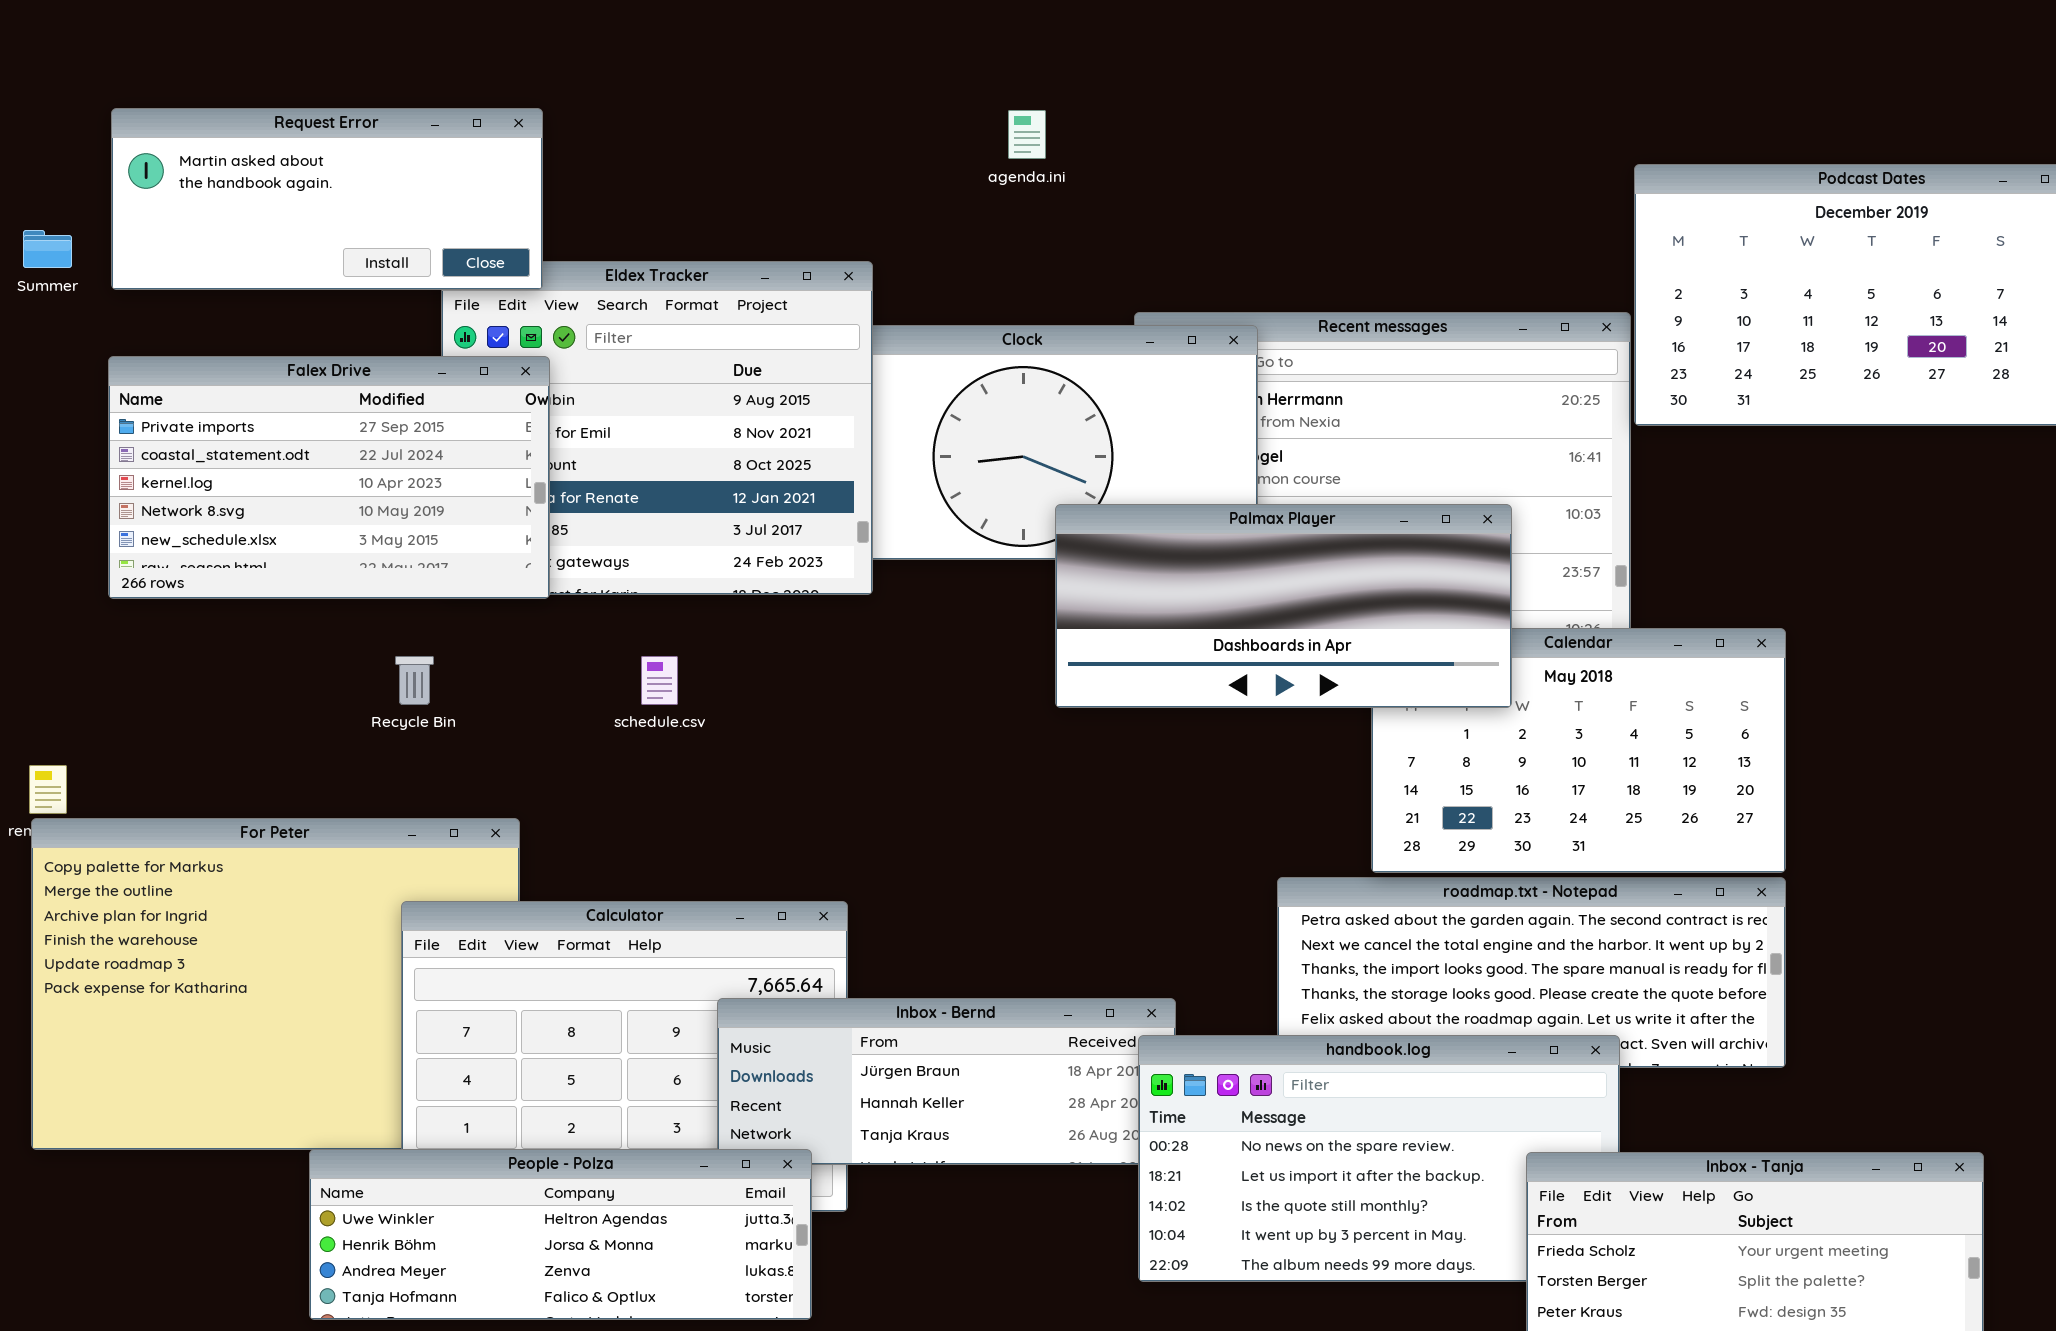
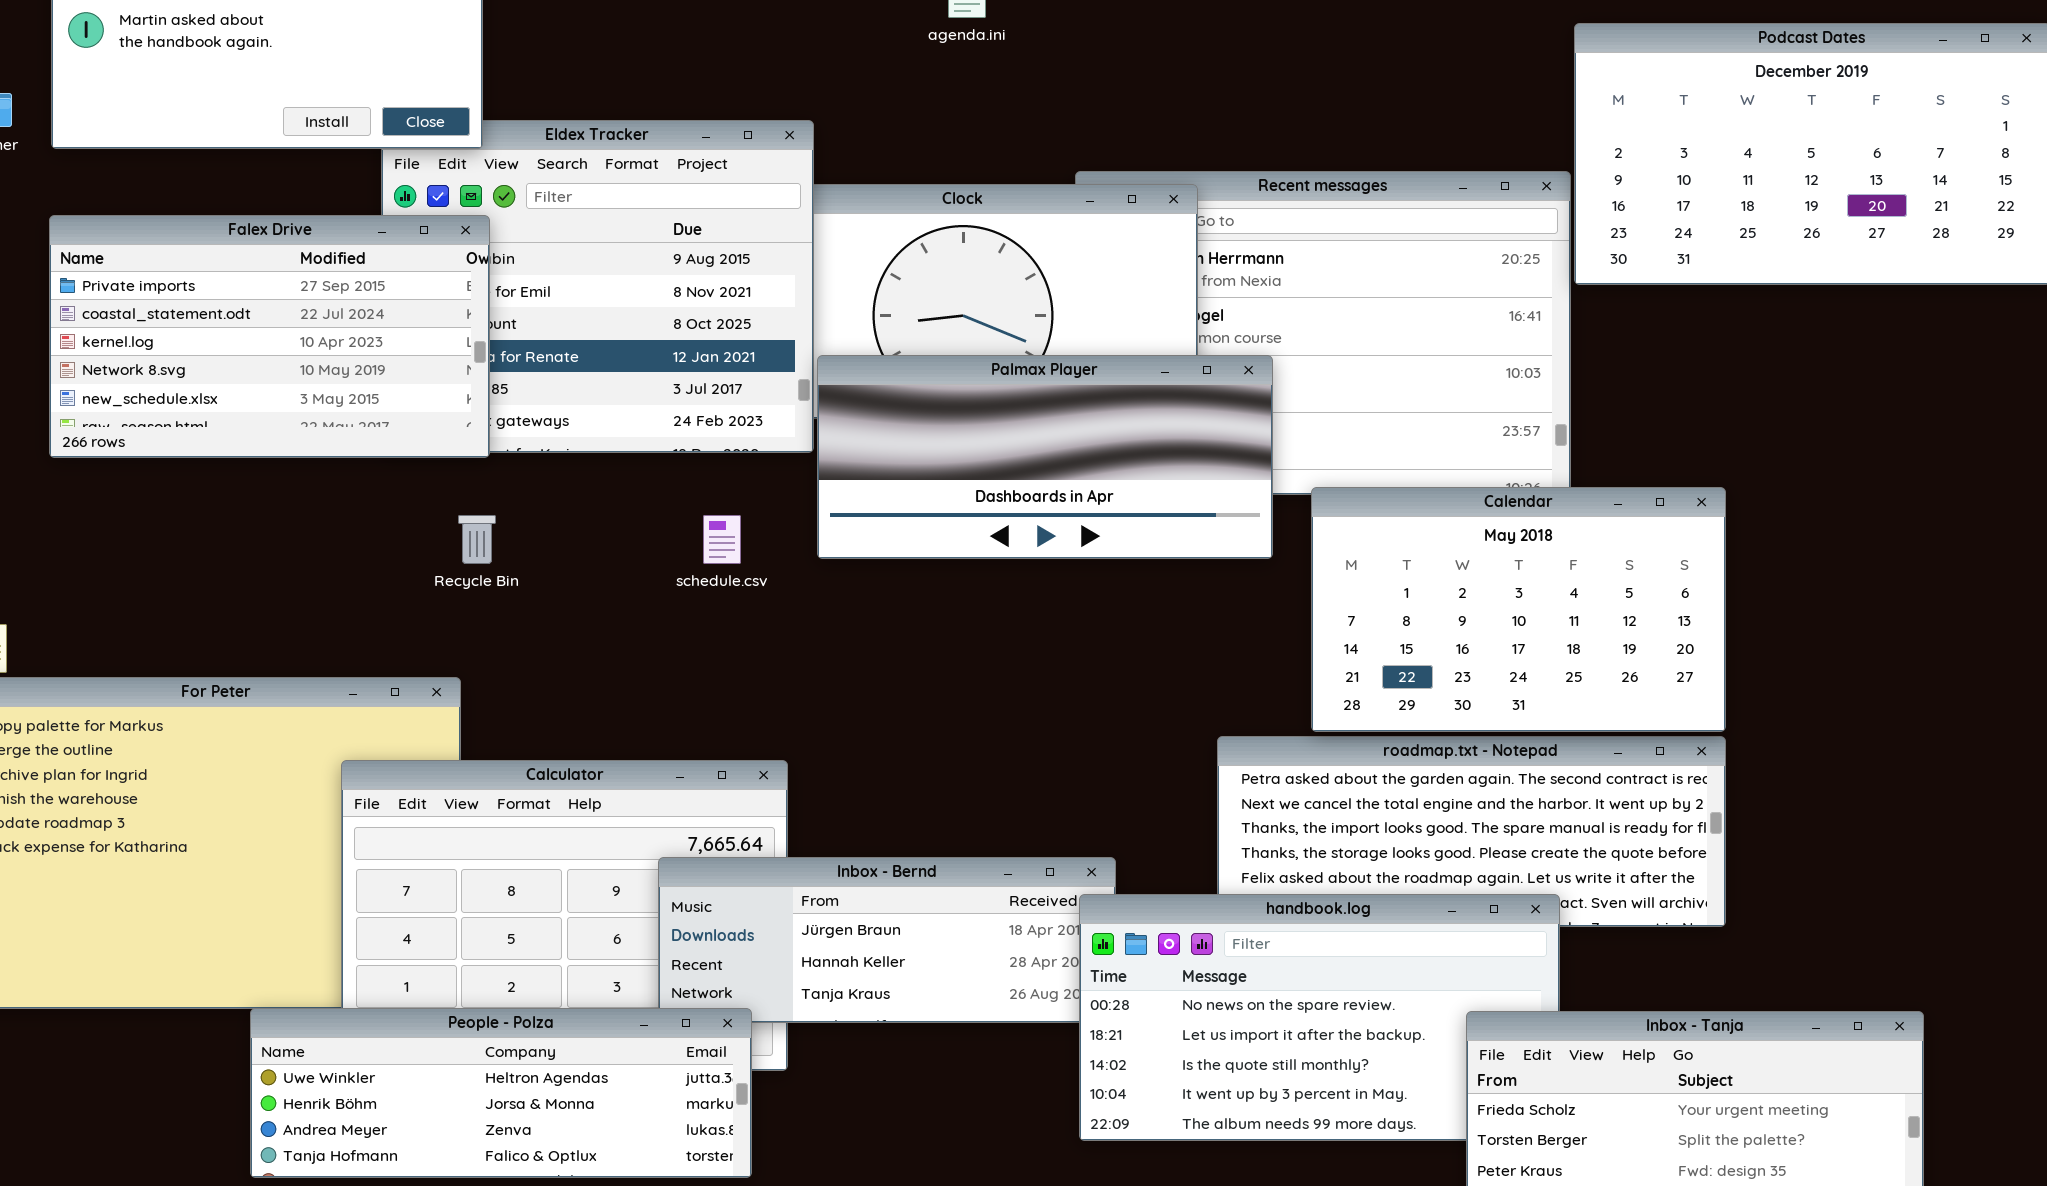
Palmax Player: [1055,504,1512,708] -> [817,355,1273,559], moved
Recycle Bin: [395,656,434,705] -> [458,515,496,564], moved
schedule.csv: [641,656,678,705] -> [703,515,741,564], moved

